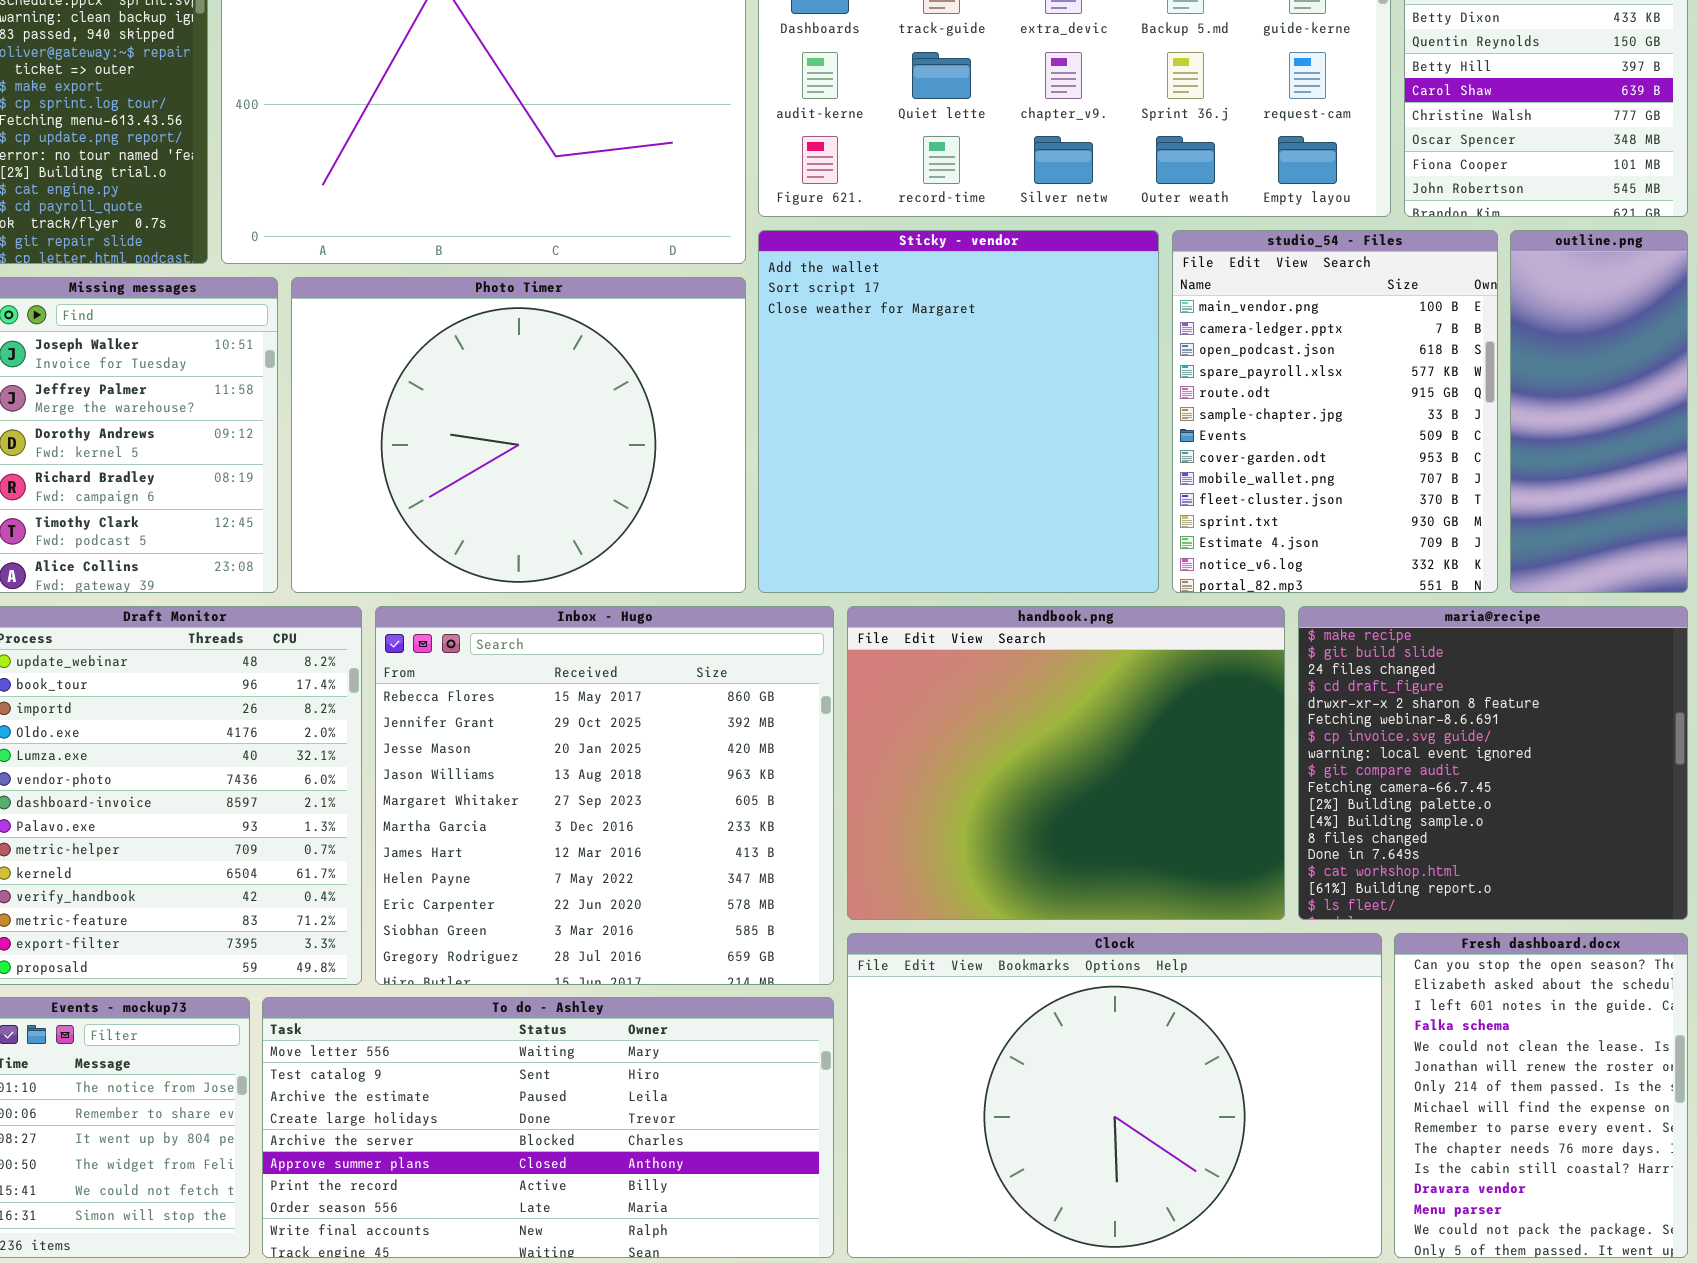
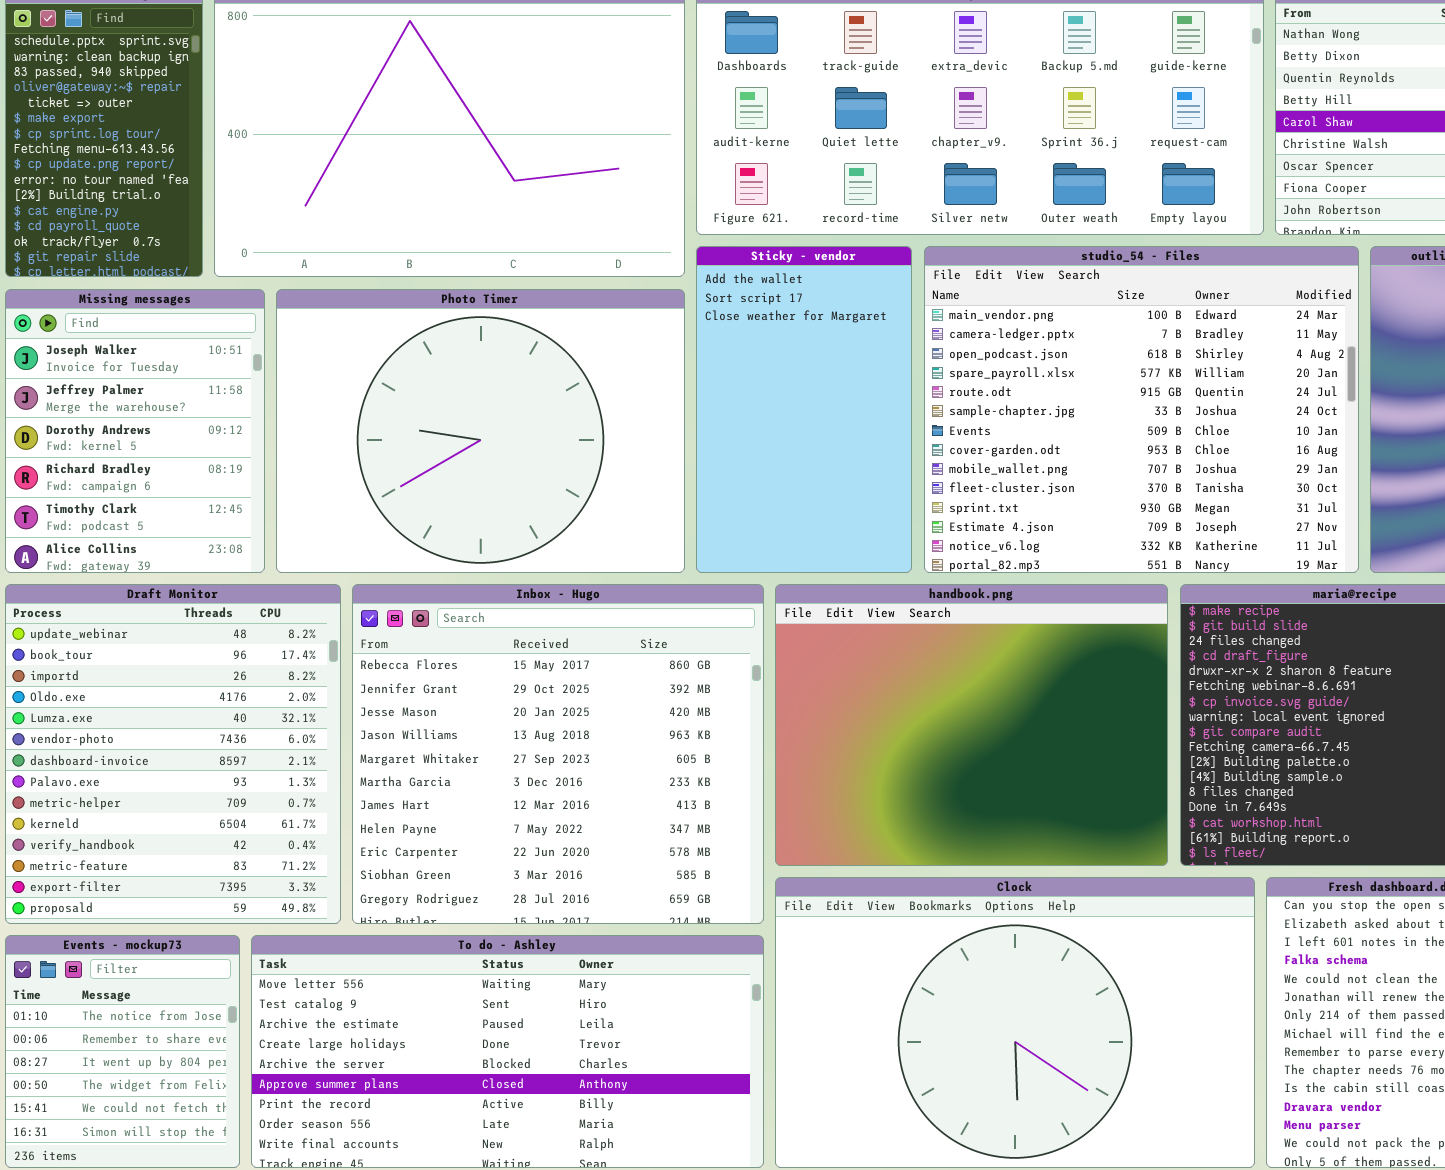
Sticky - vendor: [758,230,1159,593] -> [696,246,912,573], resized
studio_54 - Files: [1172,230,1498,593] -> [924,246,1359,573], resized

